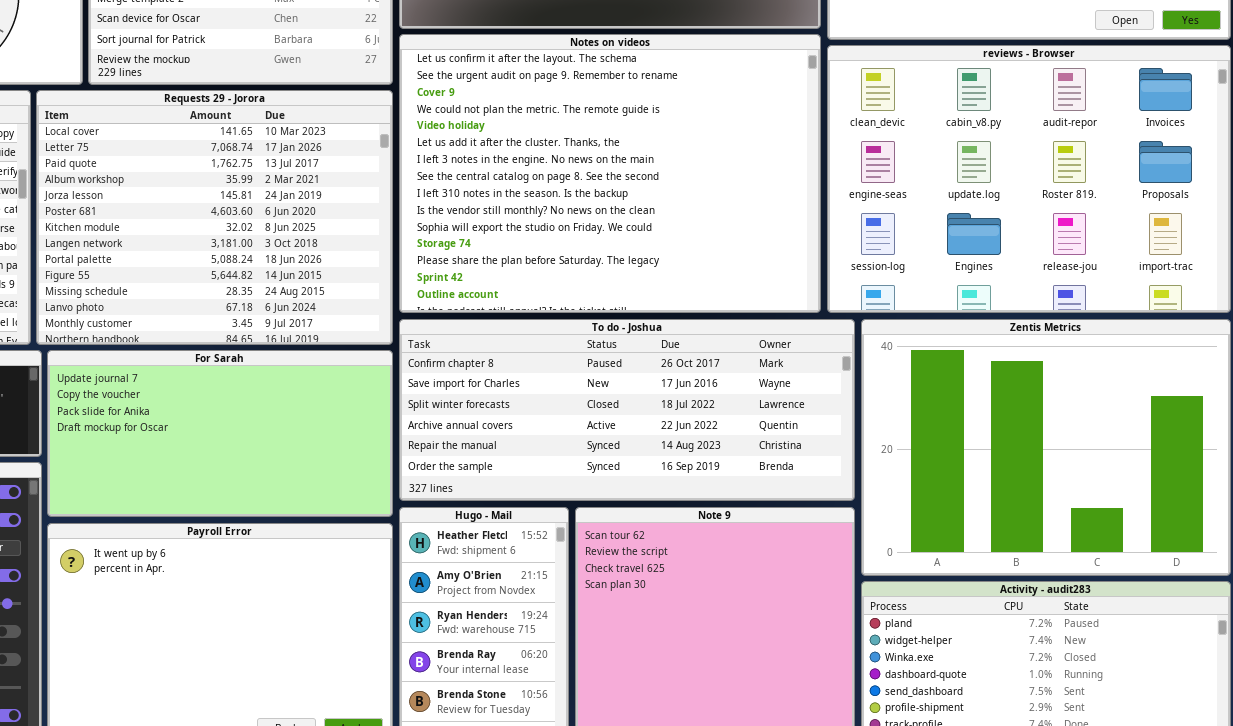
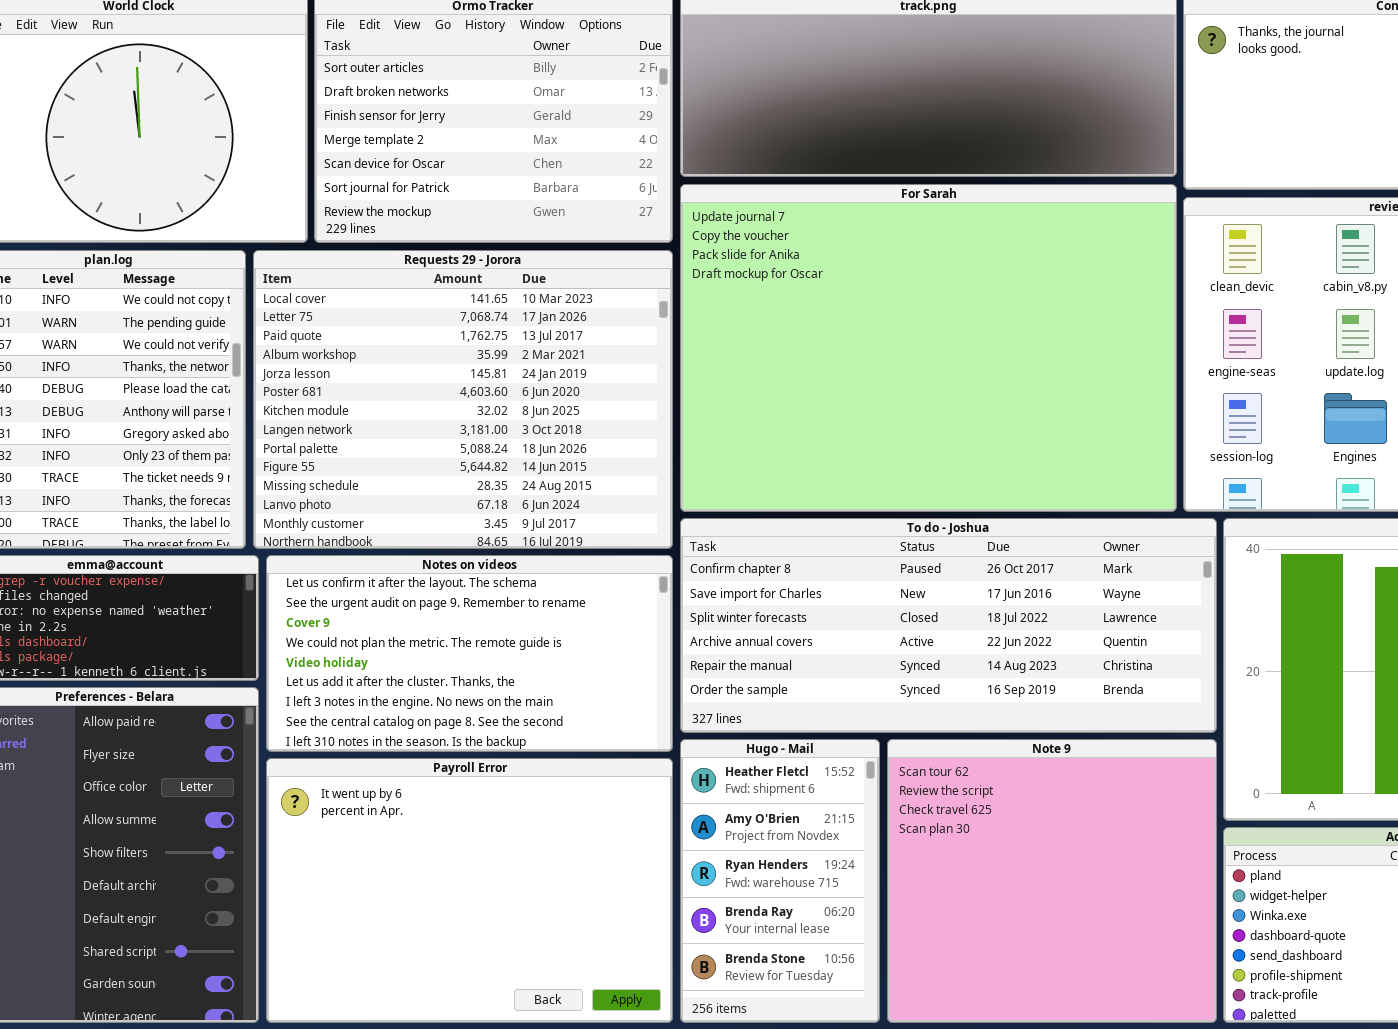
Notes on videos: [399,34,821,313] -> [266,555,673,752], moved, resized
For Sarah: [47,350,393,517] -> [680,184,1177,512], moved, resized

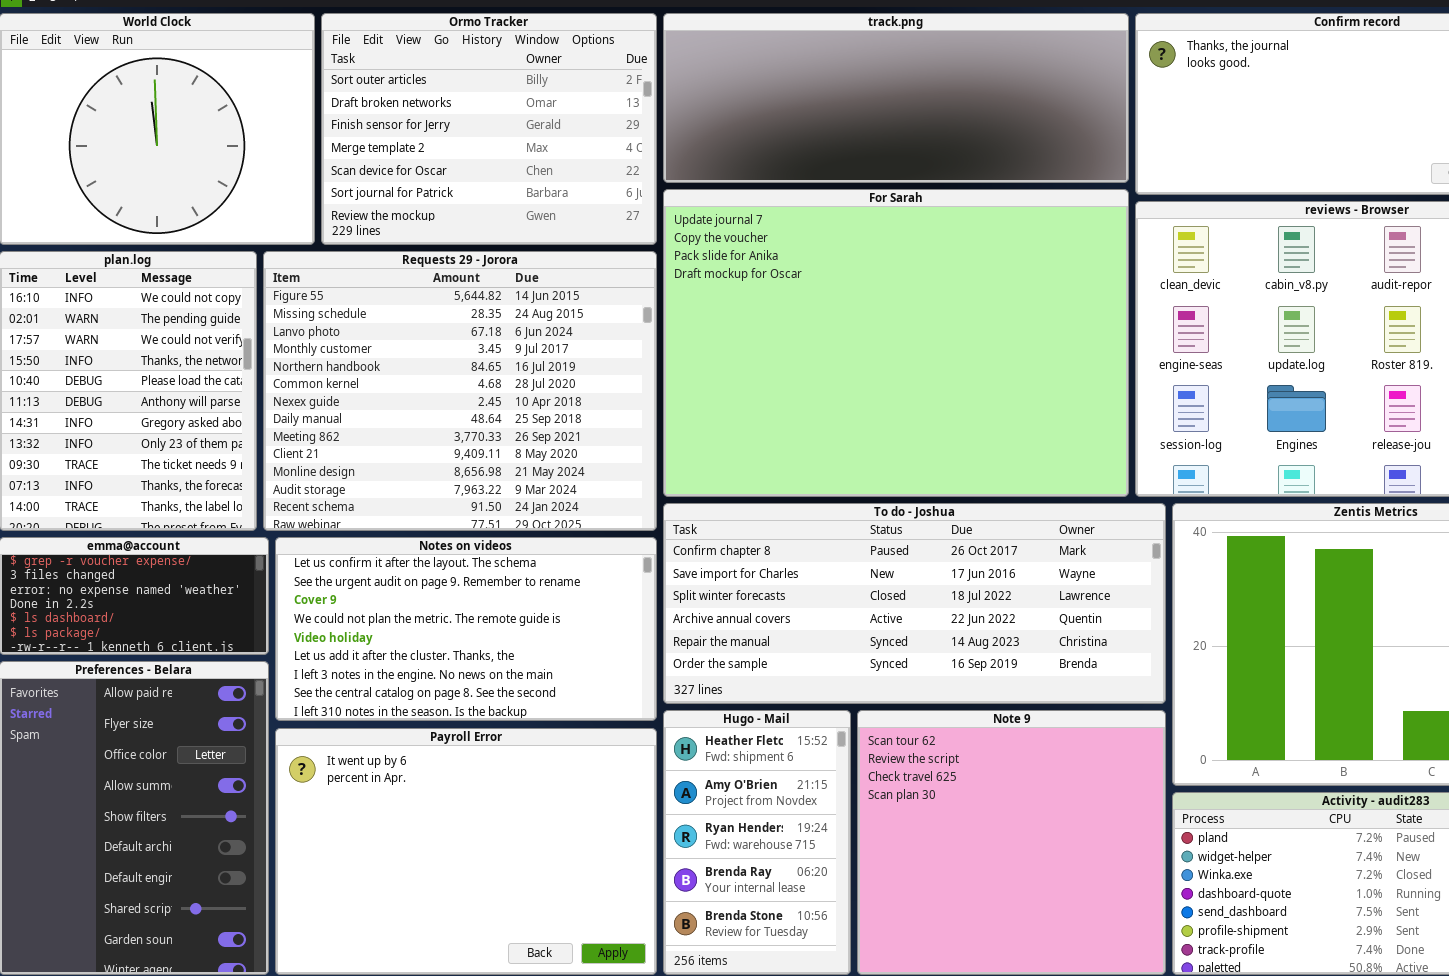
Requests 29 - Jorora: [253,250,673,549] -> [263,251,657,531], scrolled down 9 rows

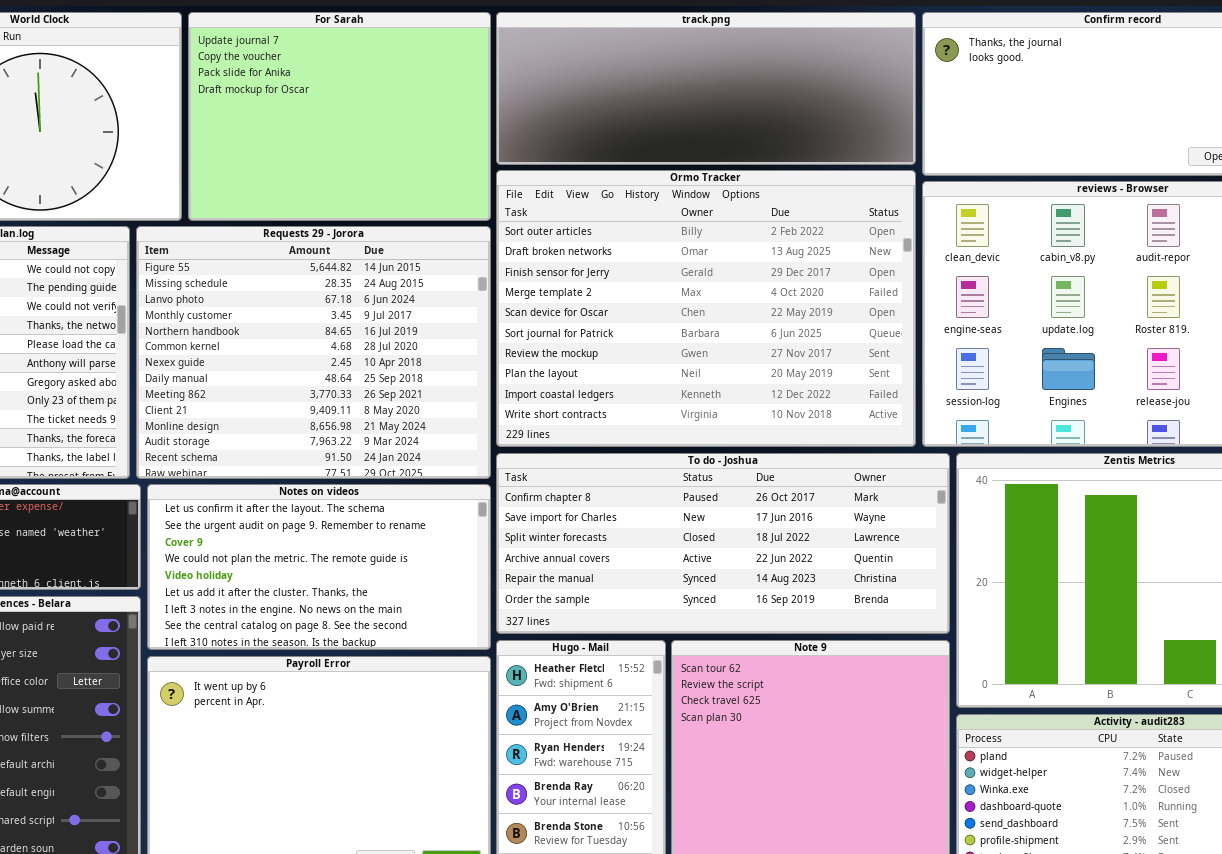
Ormo Tracker: [321,13,657,245] -> [496,170,916,447], moved, resized
For Sarah: [663,189,1129,497] -> [188,12,491,221], moved, resized

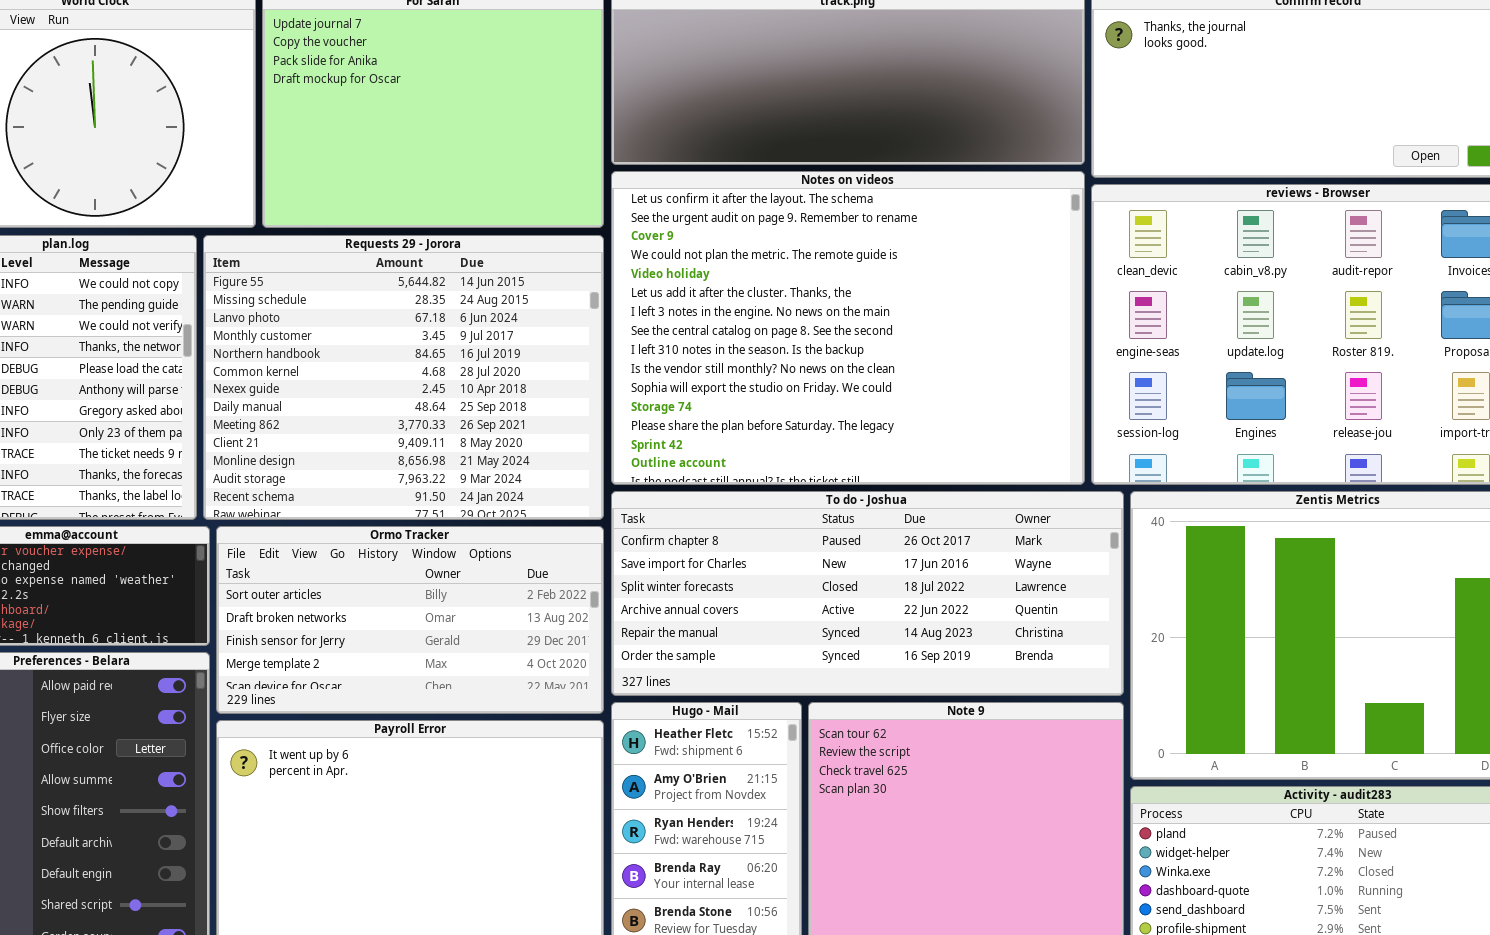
Ormo Tracker: [496,170,916,447] -> [216,526,604,714], moved, resized
Notes on videos: [147,484,491,650] -> [611,171,1085,485], moved, resized

